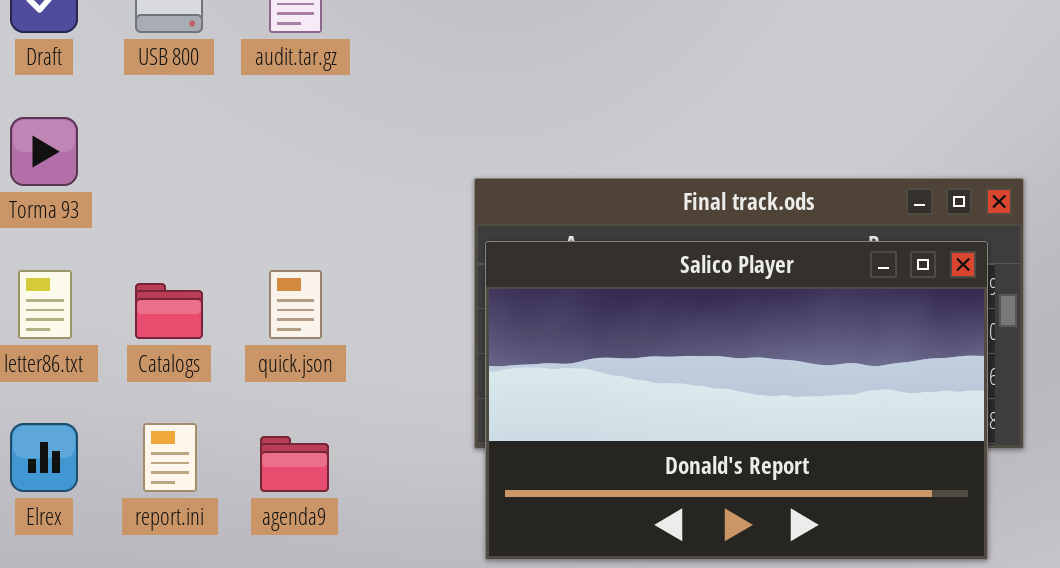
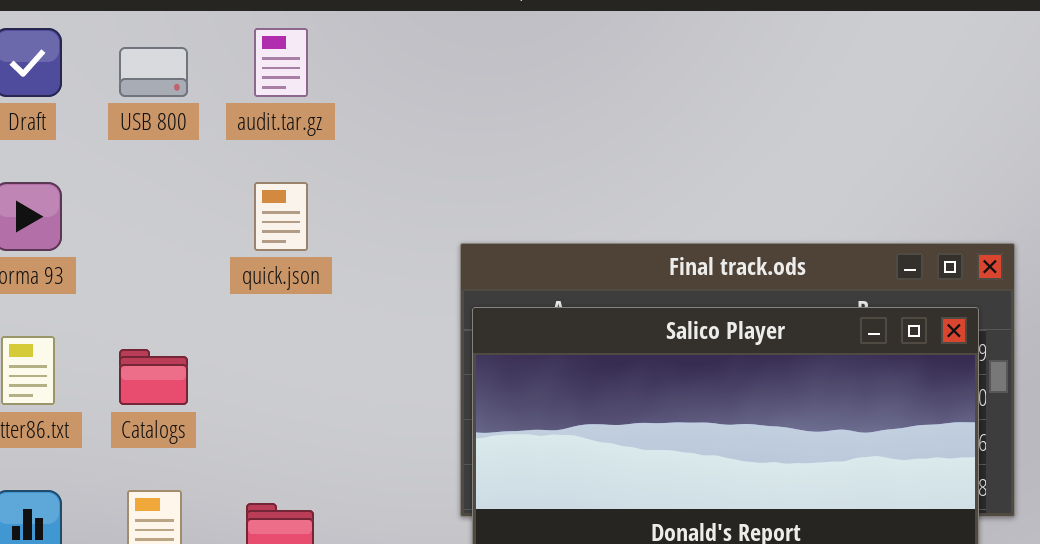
quick.json: [269,270,322,339] -> [254,182,308,251], moved

